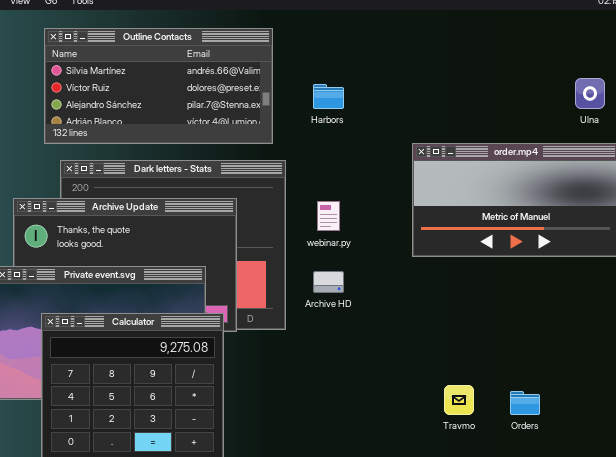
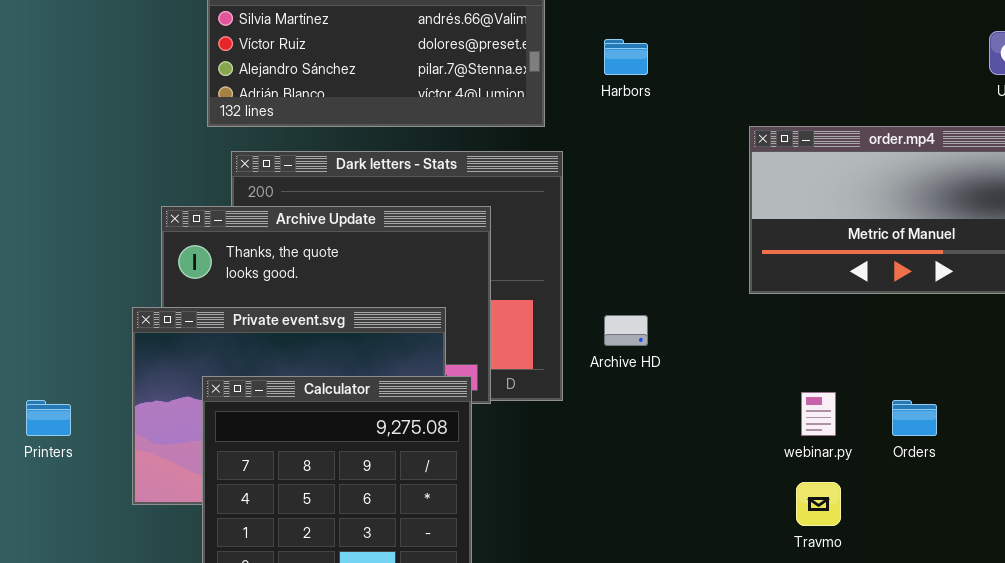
webinar.py: [317,201,340,231] -> [801,392,836,436], moved
Orders: [510,391,540,415] -> [892,400,937,436], moved

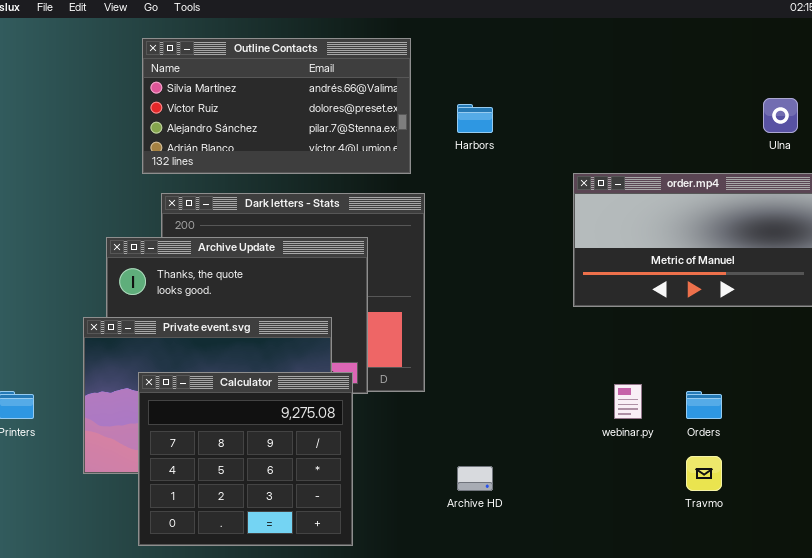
Archive HD: [604,315,648,346] -> [457,466,493,491], moved
Travmo: [796,482,841,526] -> [686,456,722,491], moved

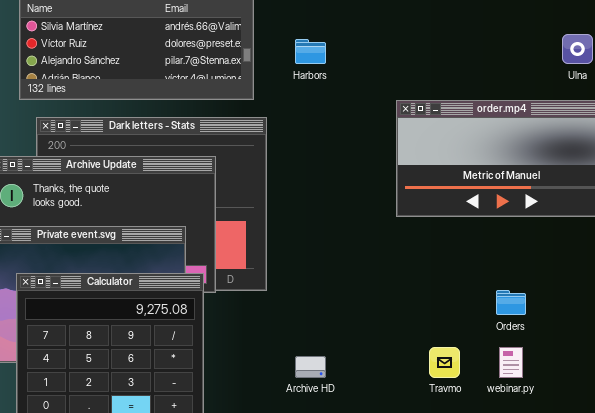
webinar.py: [614,384,642,419] -> [499,347,523,378], moved
Travmo: [686,456,722,491] -> [429,347,460,378], moved

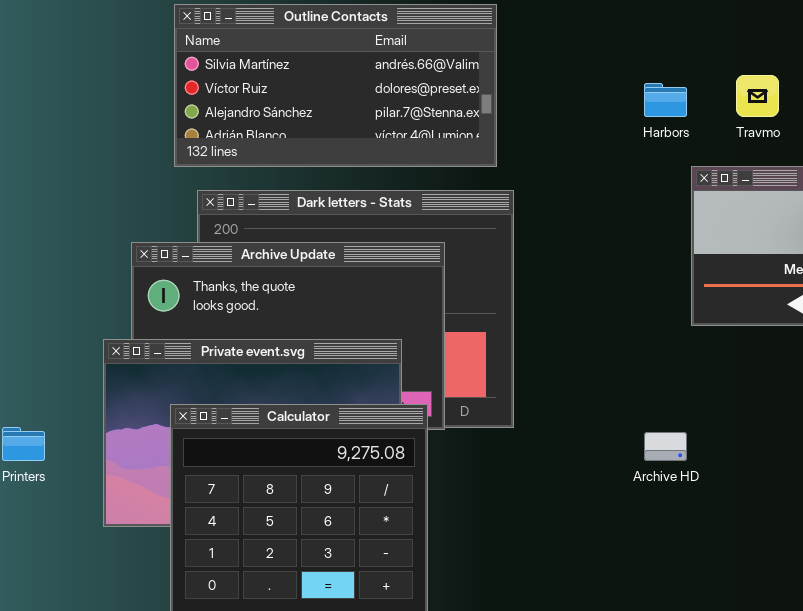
Harbors: [295,39,326,64] -> [644,83,687,117], moved
Travmo: [429,347,460,378] -> [736,75,779,117], moved
Archive HD: [295,356,326,378] -> [644,432,687,461], moved

